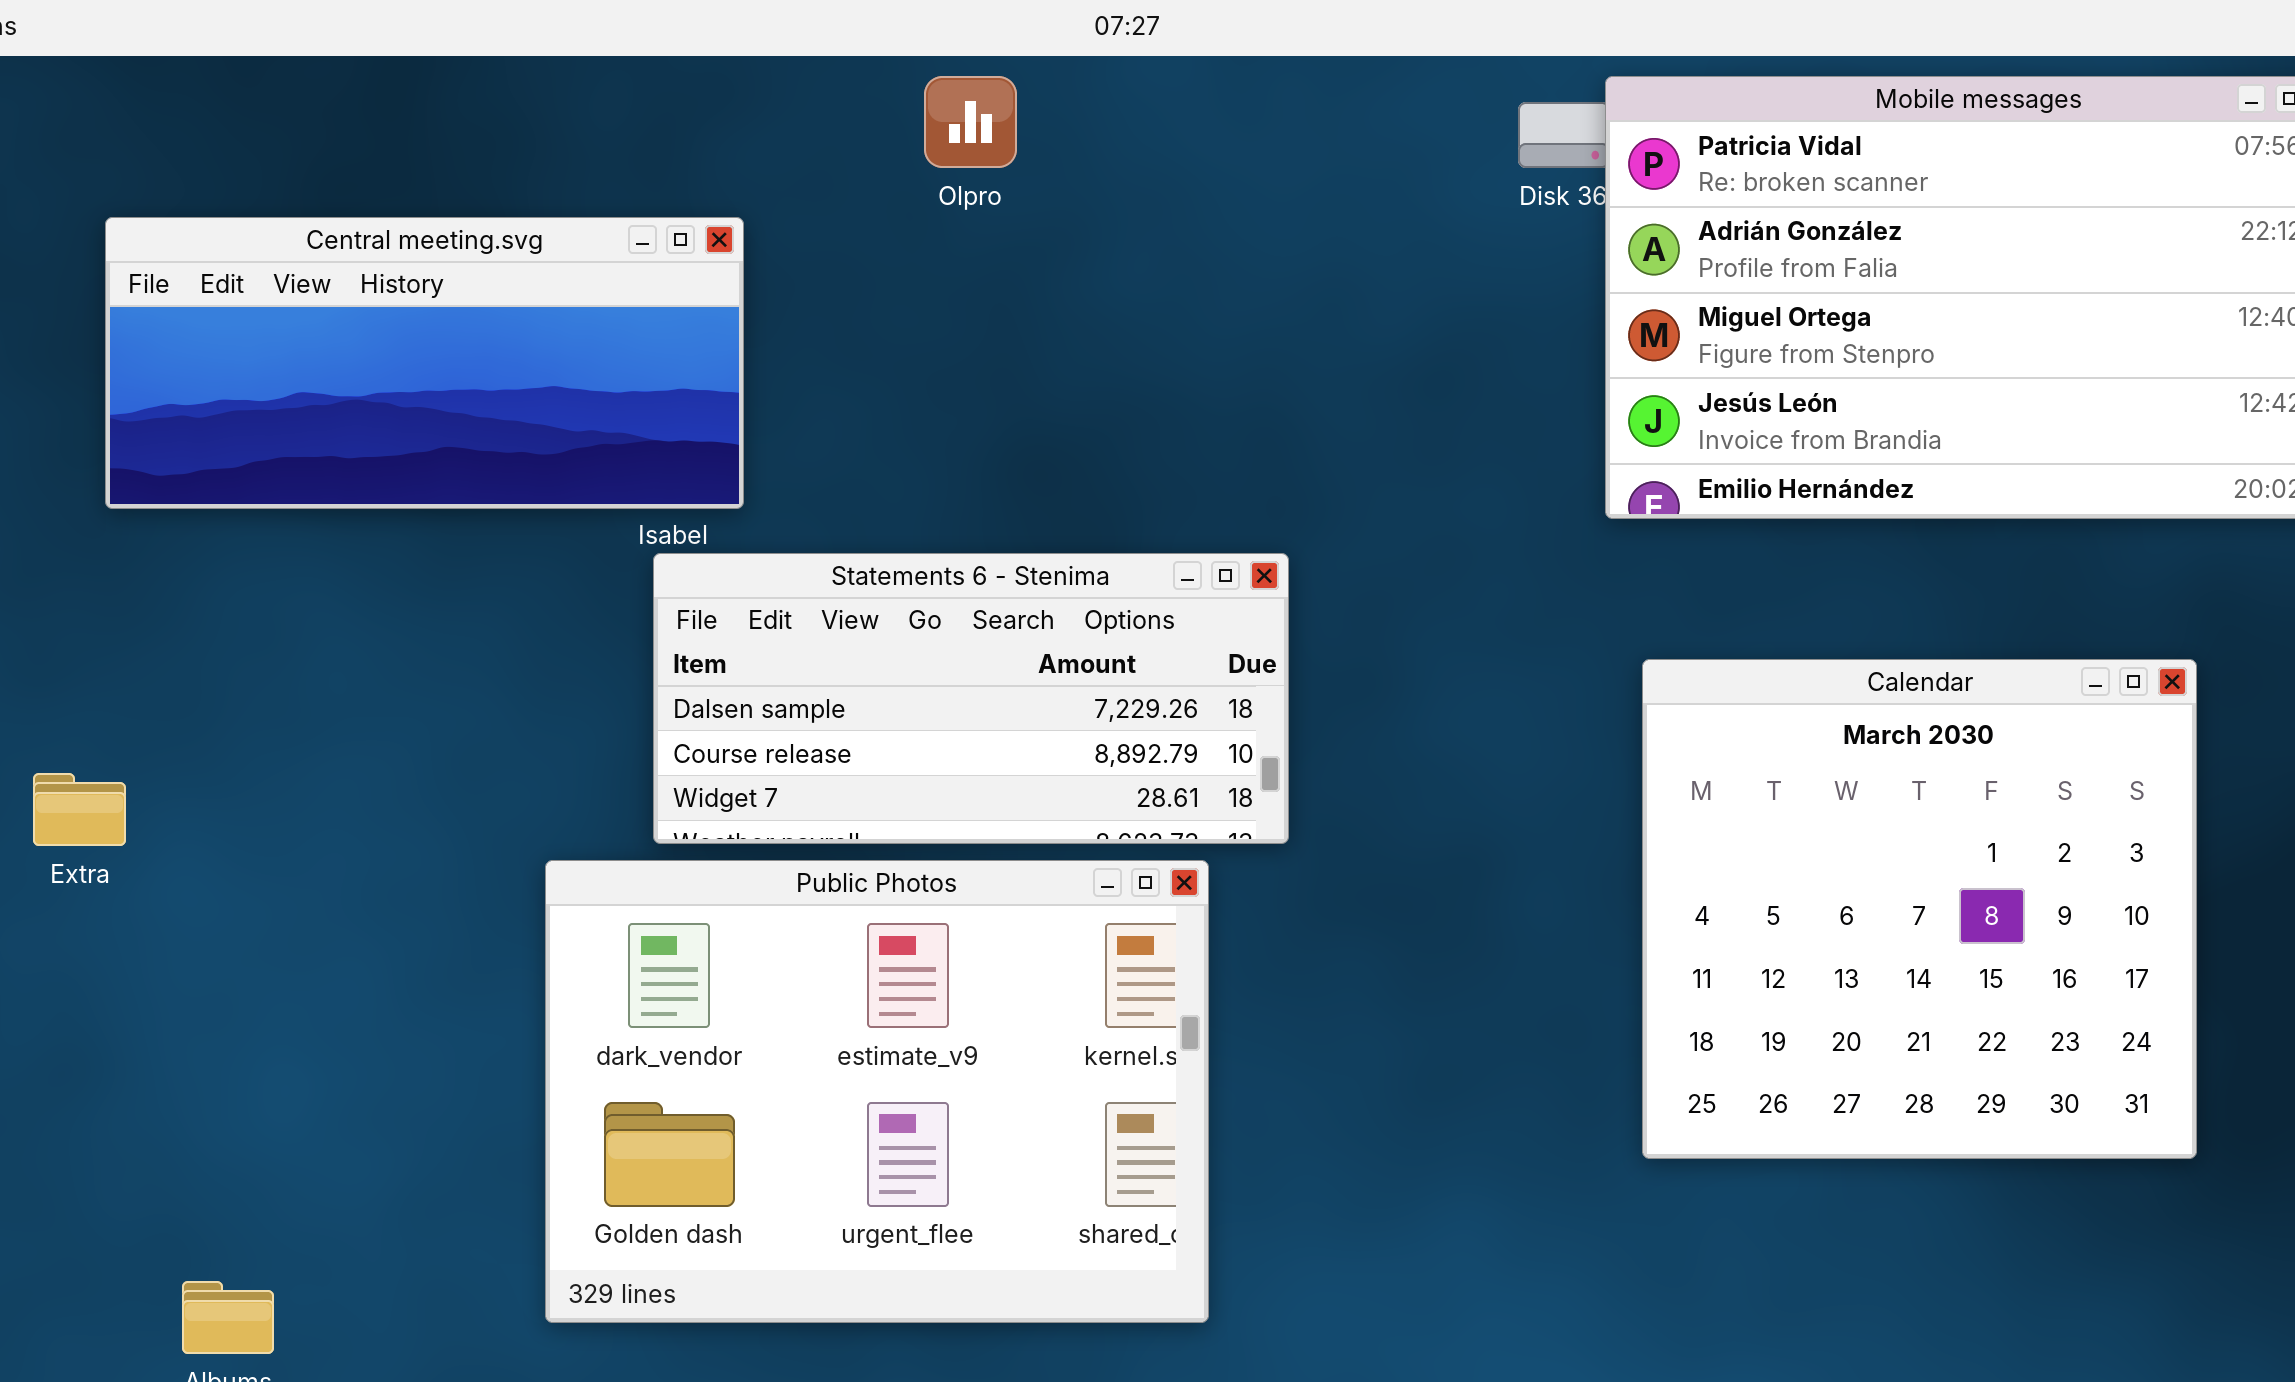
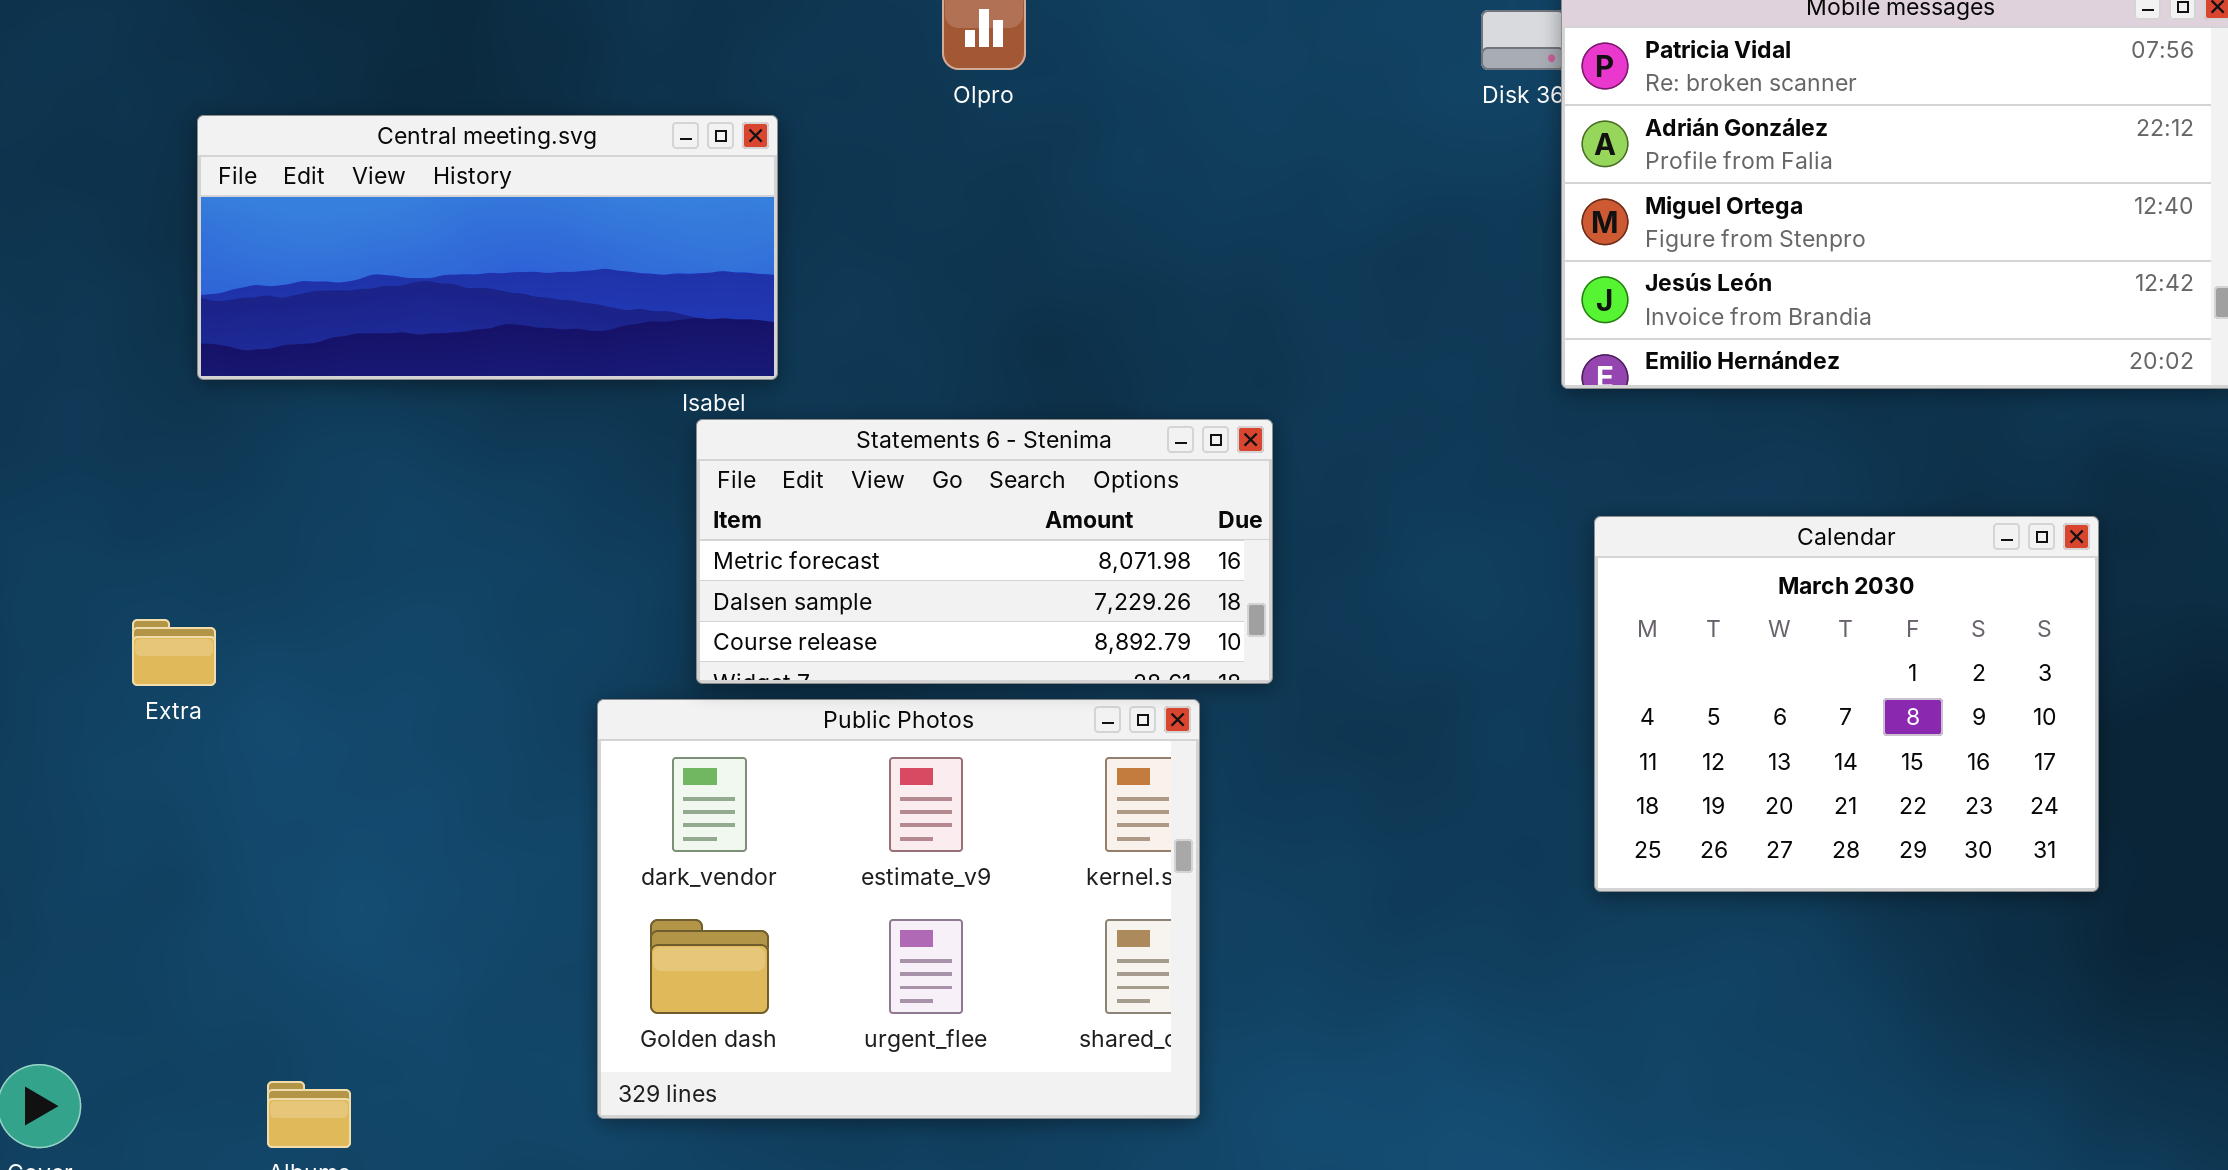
Statements 6 - Stenima: [653,553,1289,844] -> [696,419,1273,684], scrolled up 1 row
Calendar: [1642,659,2197,1159] -> [1594,516,2099,892], resized

